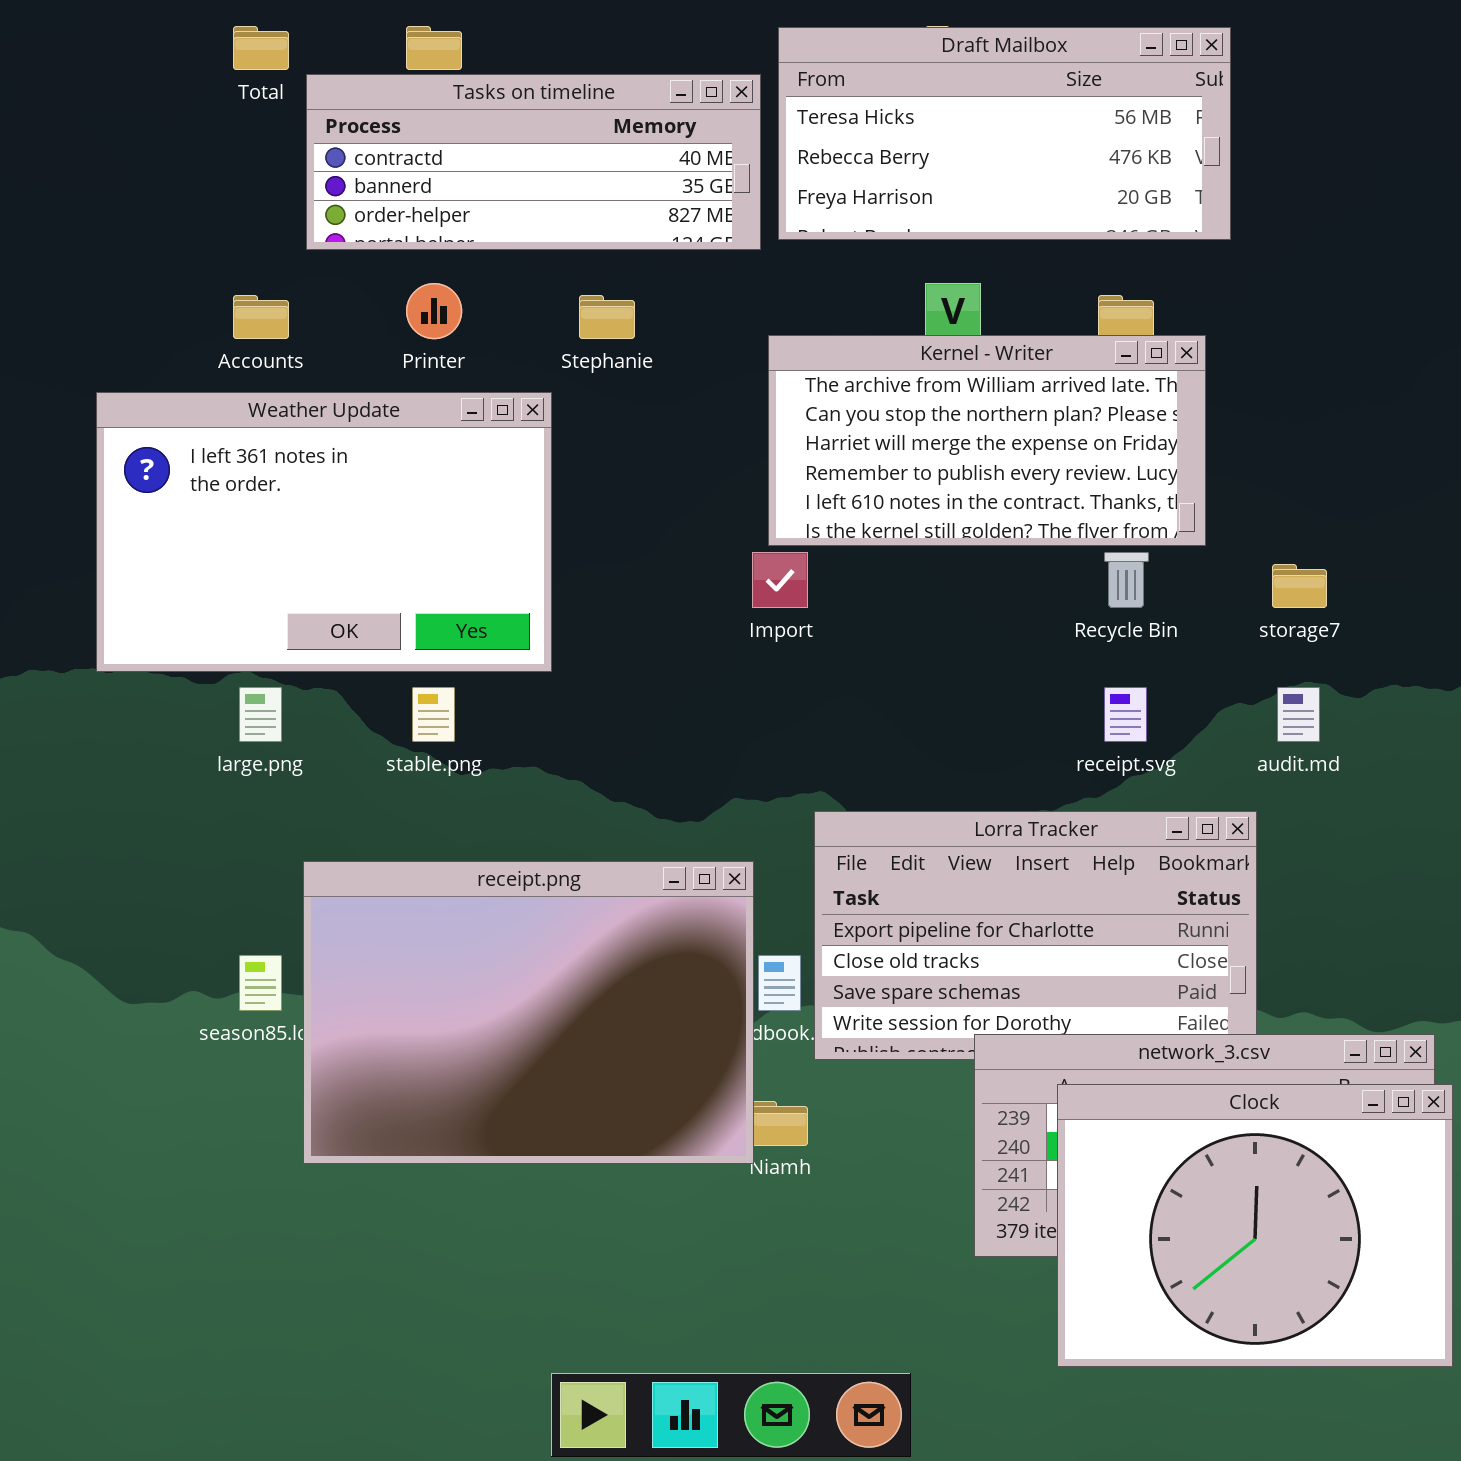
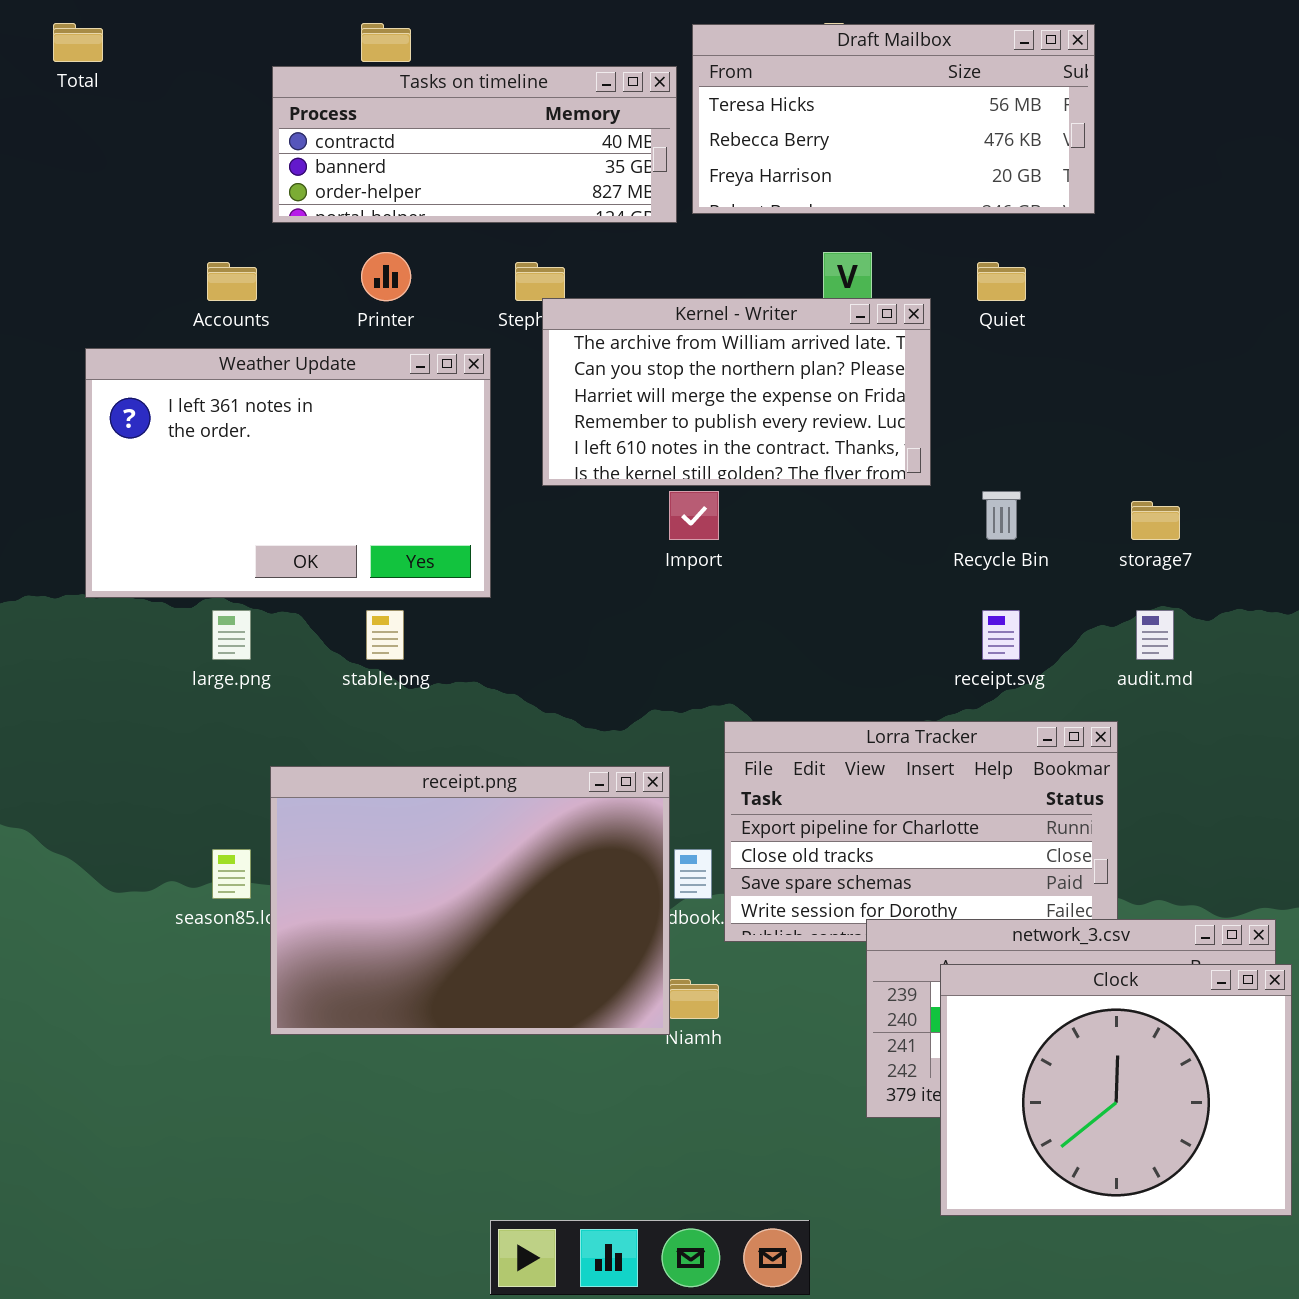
Total: [233,26,289,70] -> [53,23,103,62], moved
Kernel - Writer: [768,335,1206,546] -> [542,298,931,486], moved

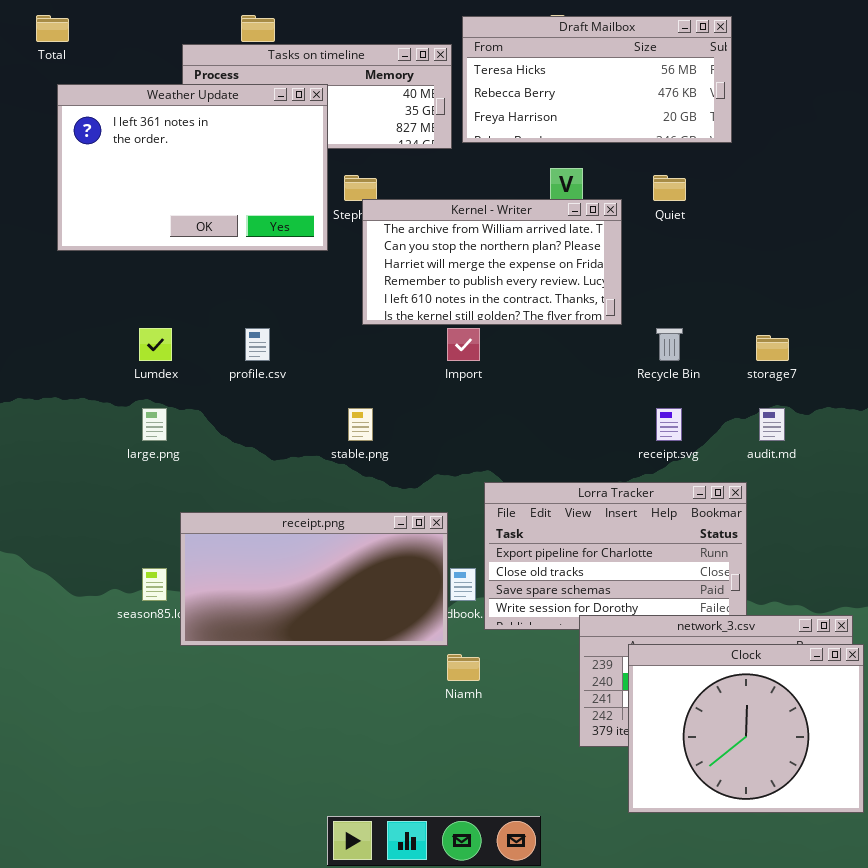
Weather Update: [85,348,491,598] -> [57,84,328,251], moved
stable.png: [366,610,404,660] -> [348,408,373,441], moved
receipt.png: [270,766,670,1035] -> [180,512,448,646], resized

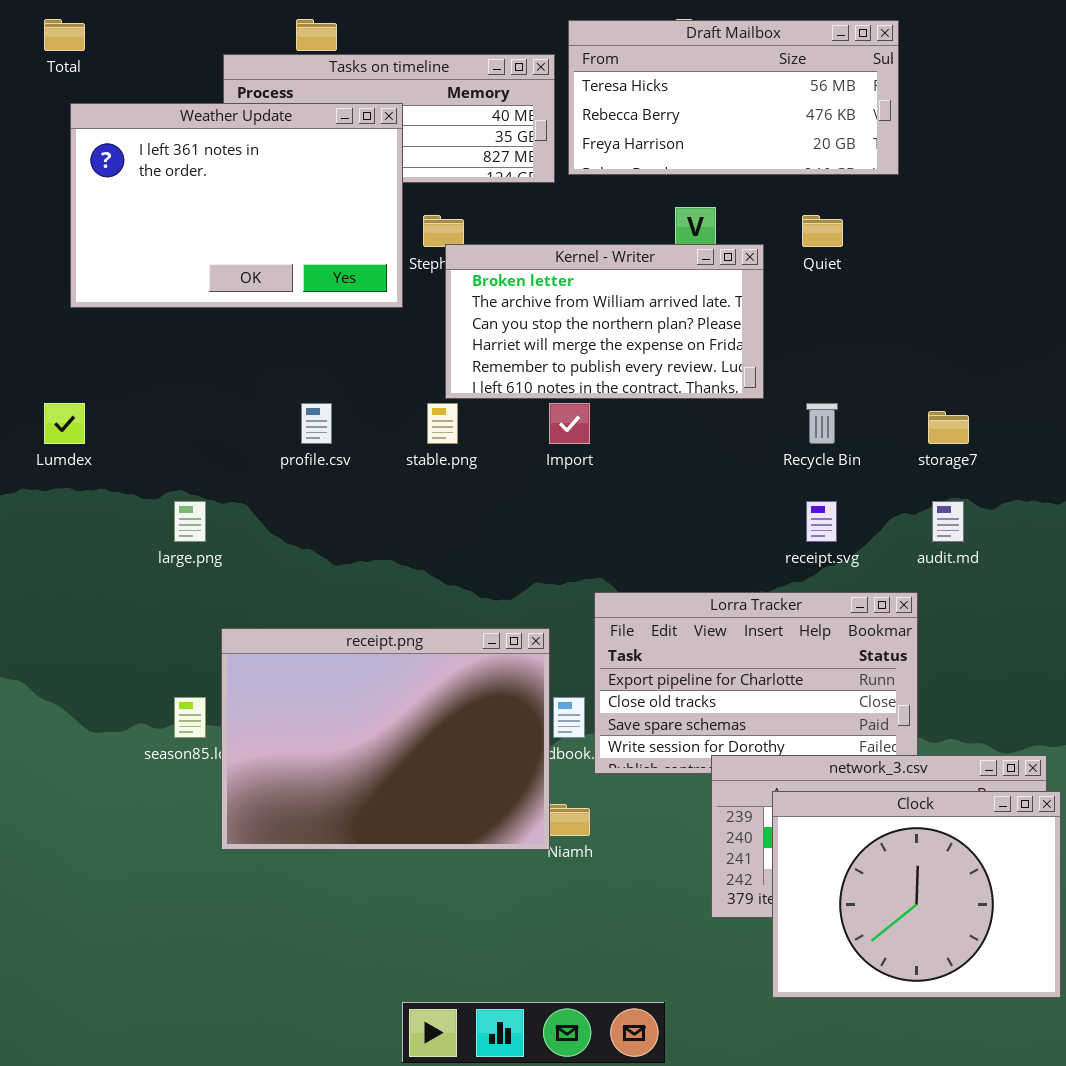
Kernel - Writer: [362,199,622,325] -> [445,244,764,399], scrolled up 1 row
Lumdex: [139,328,172,361] -> [44,403,85,444], moved
stable.png: [348,408,373,441] -> [427,403,458,444], moved
receipt.png: [180,512,448,646] -> [221,628,550,850], resized

